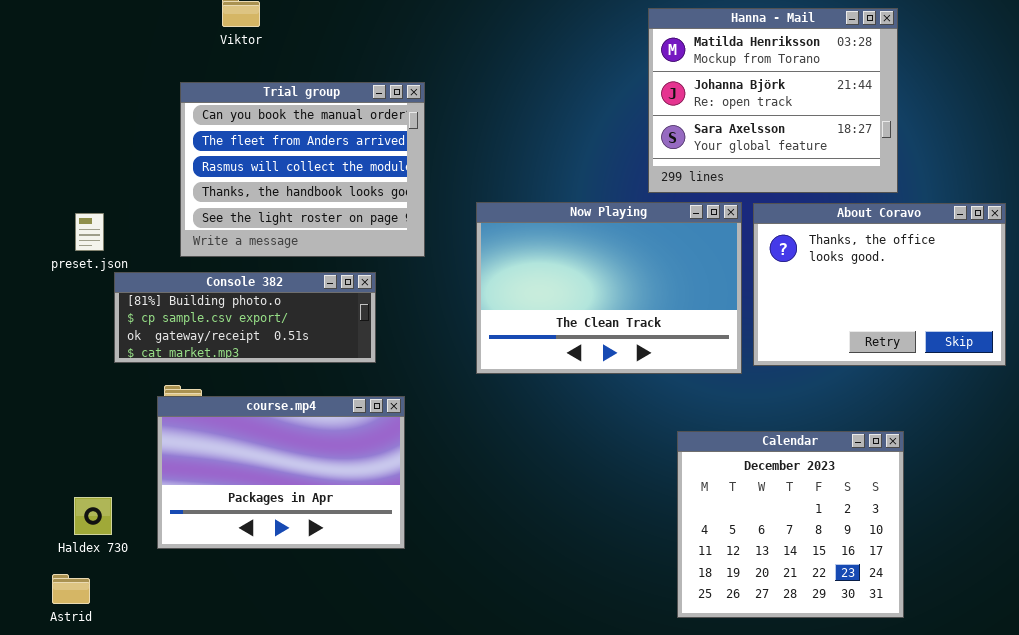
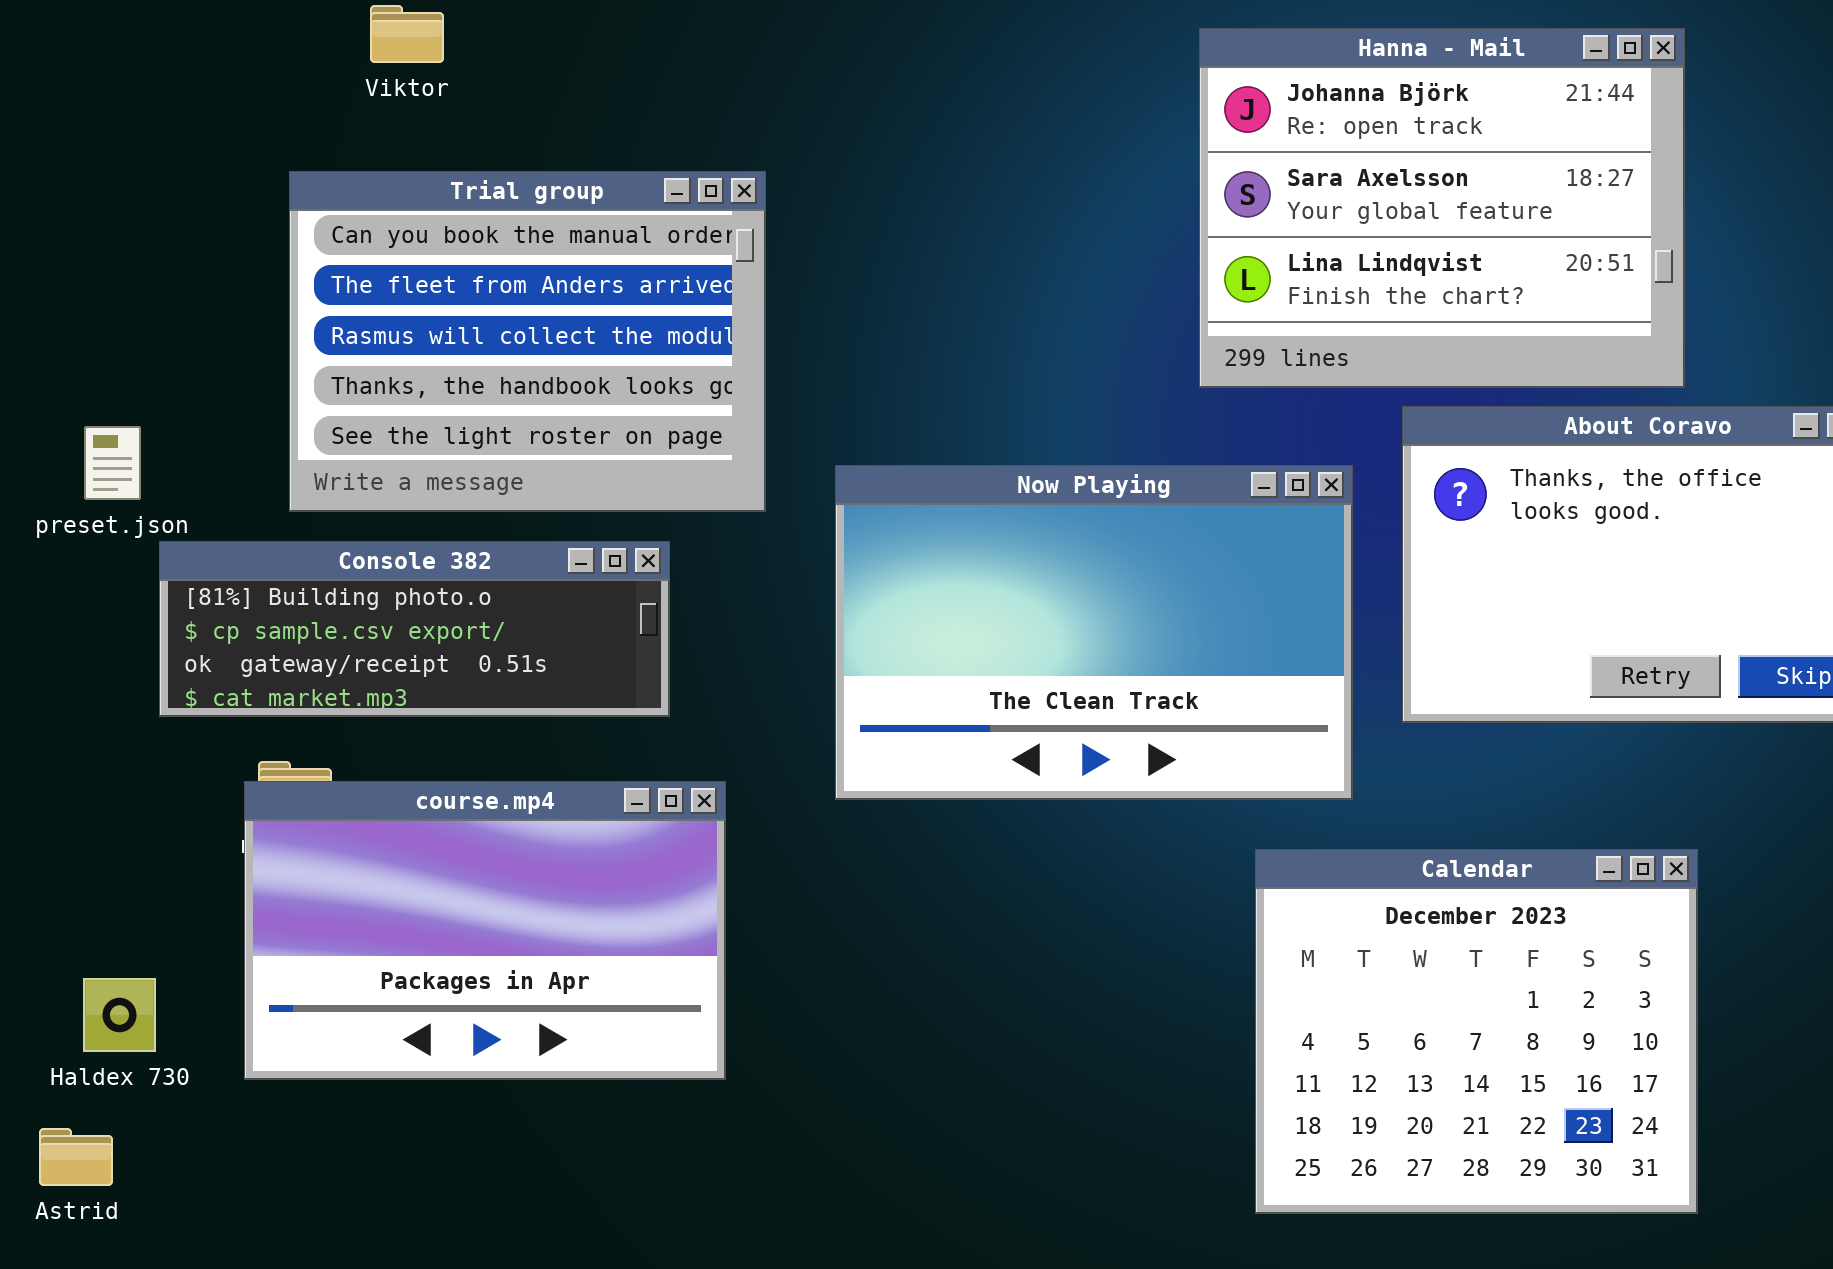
Hanna - Mail: [648,8,898,193] -> [1199,28,1685,388], scrolled down 1 row
Now Playing: [476,202,742,374] -> [835,465,1353,800], moved

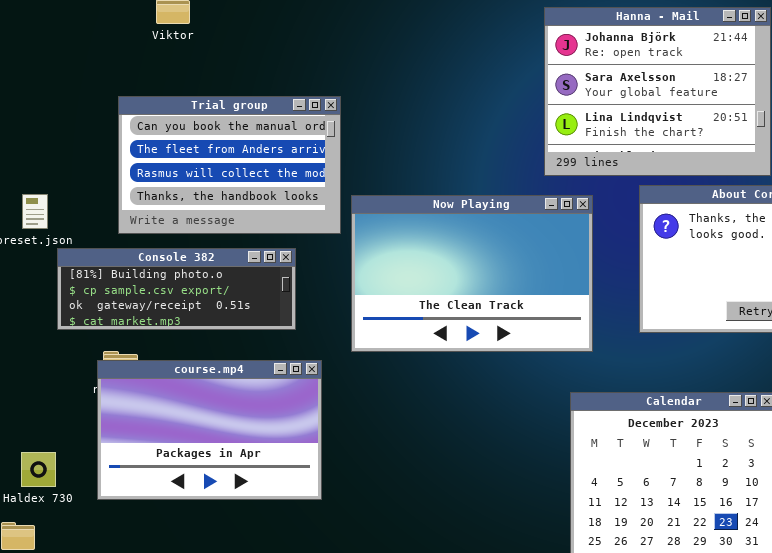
Trial group: [289,171,766,512] -> [118,96,341,234], resized
Now Playing: [835,465,1353,800] -> [351,195,593,352], moved

